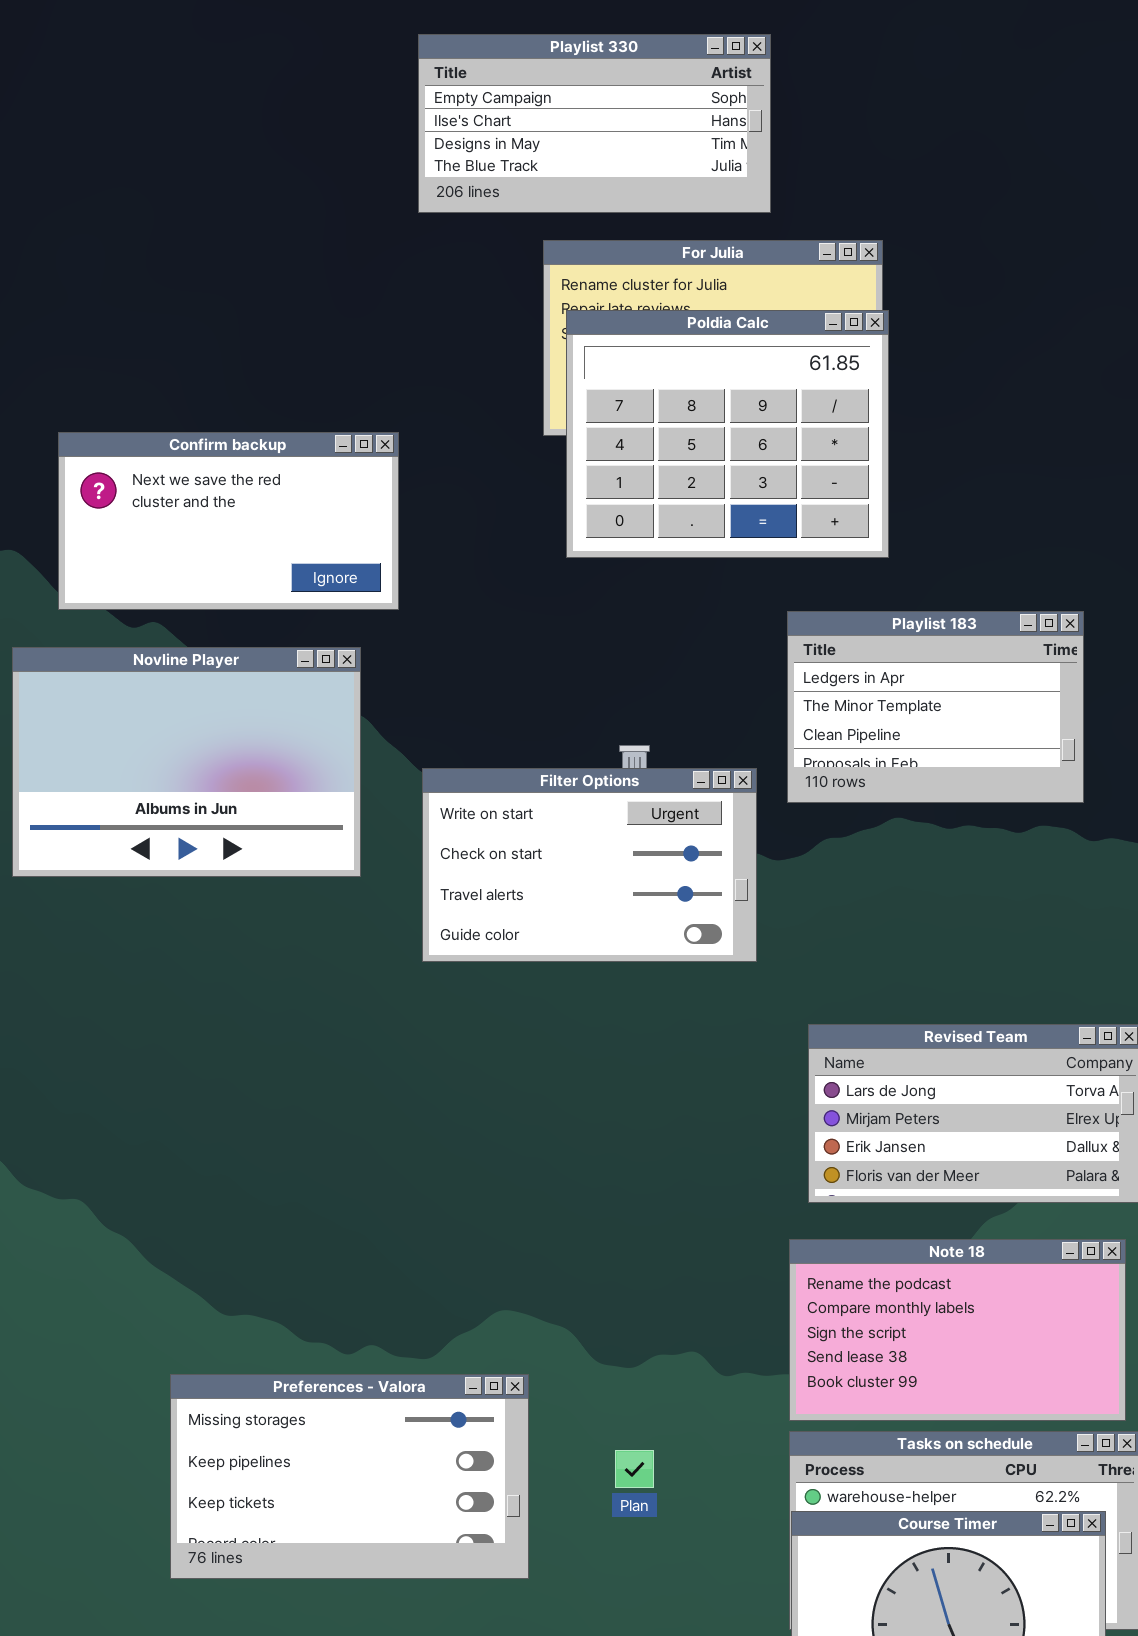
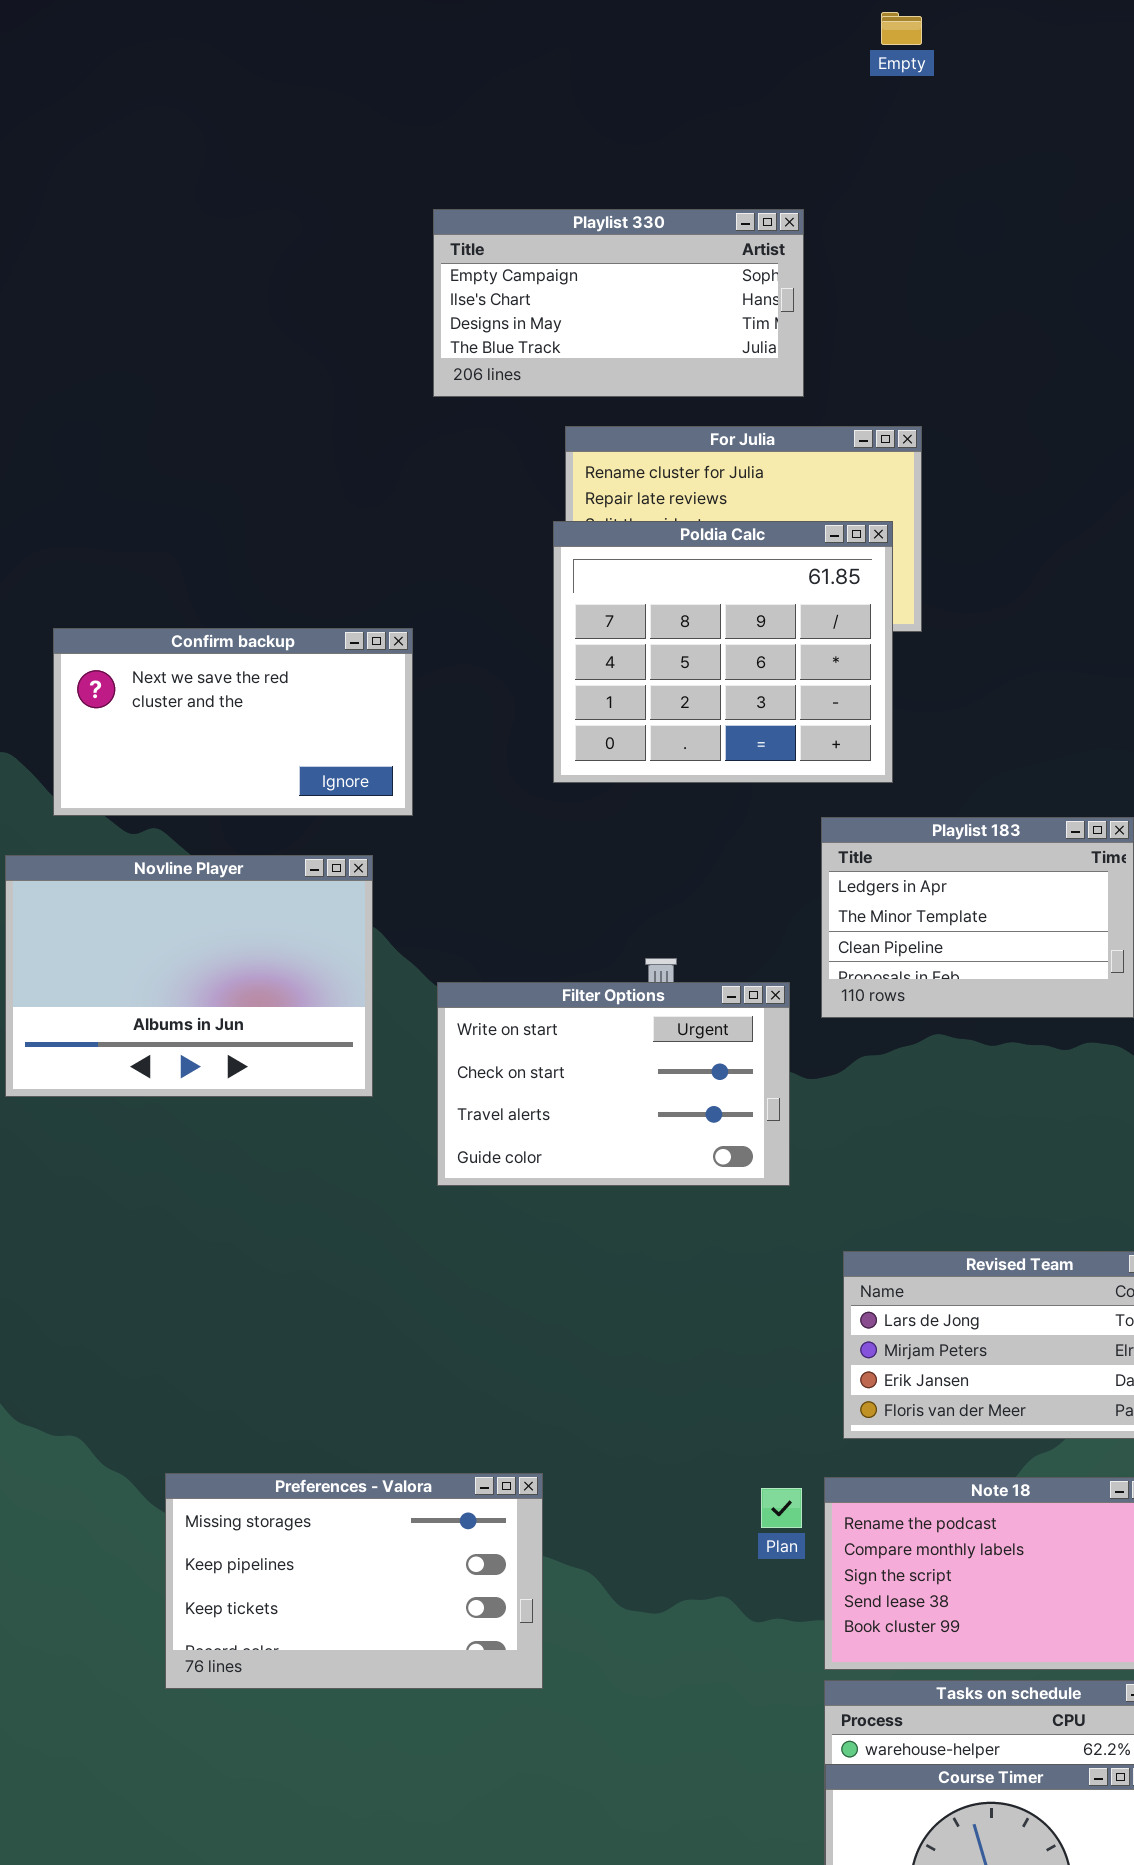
Poldia Calc: [566,310,889,558] -> [553,521,893,783], moved
Preferences - Valora: [170,1374,529,1579] -> [165,1473,543,1689], moved
Plan: [615,1450,654,1488] -> [761,1488,802,1528], moved

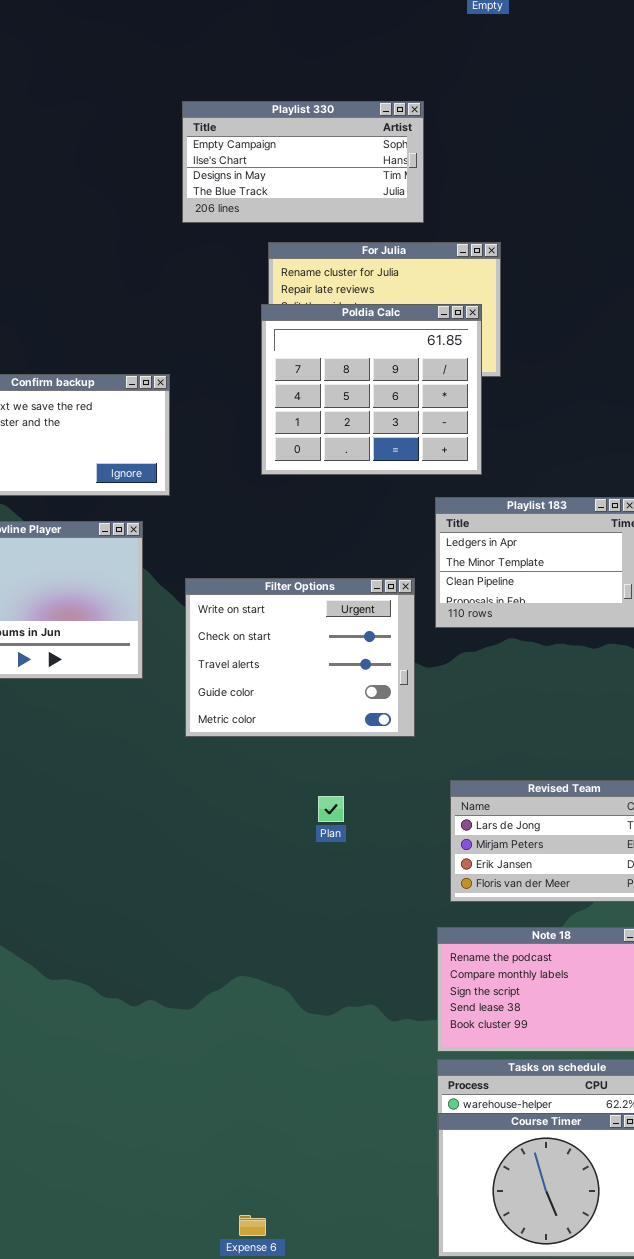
Filter Options: [437,982,790,1186] -> [185,578,415,737], resized
Preferences - Valora: [165,1473,543,1689] -> none, closed
Plan: [761,1488,802,1528] -> [318,796,344,822], moved

